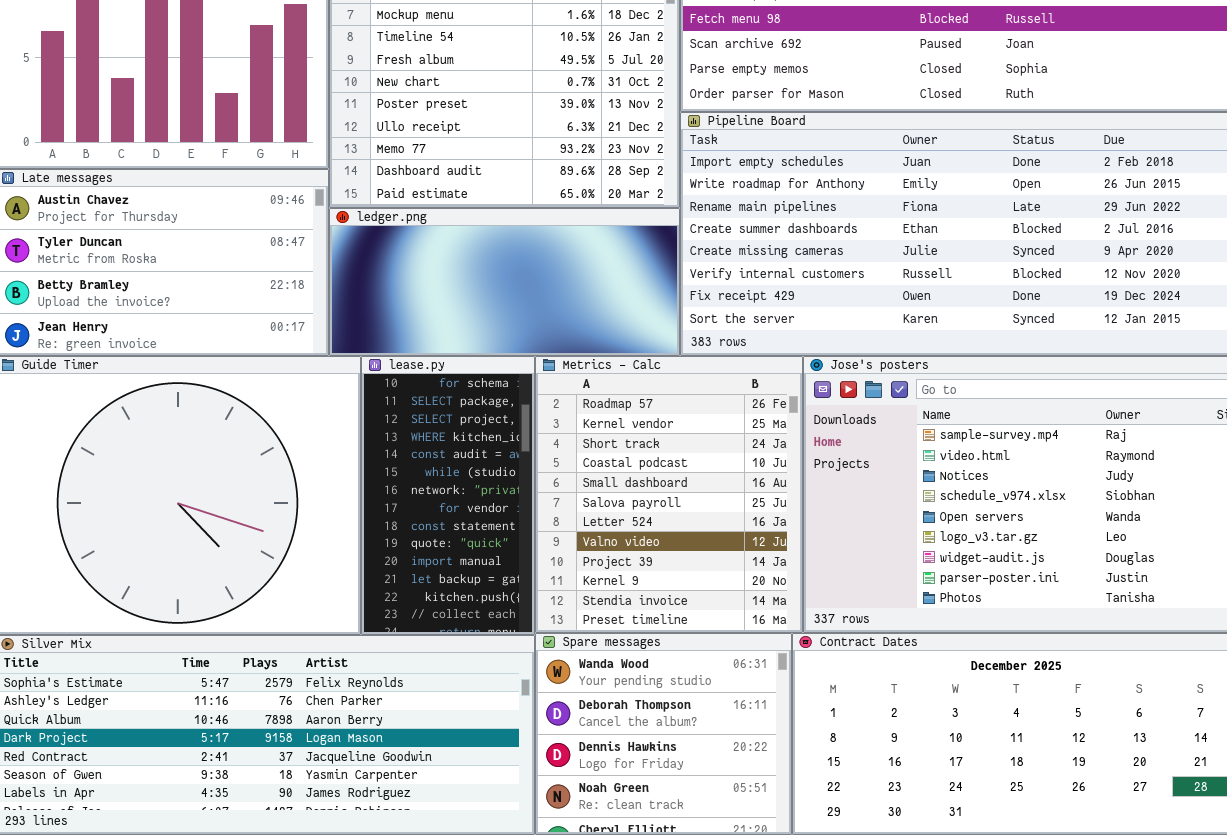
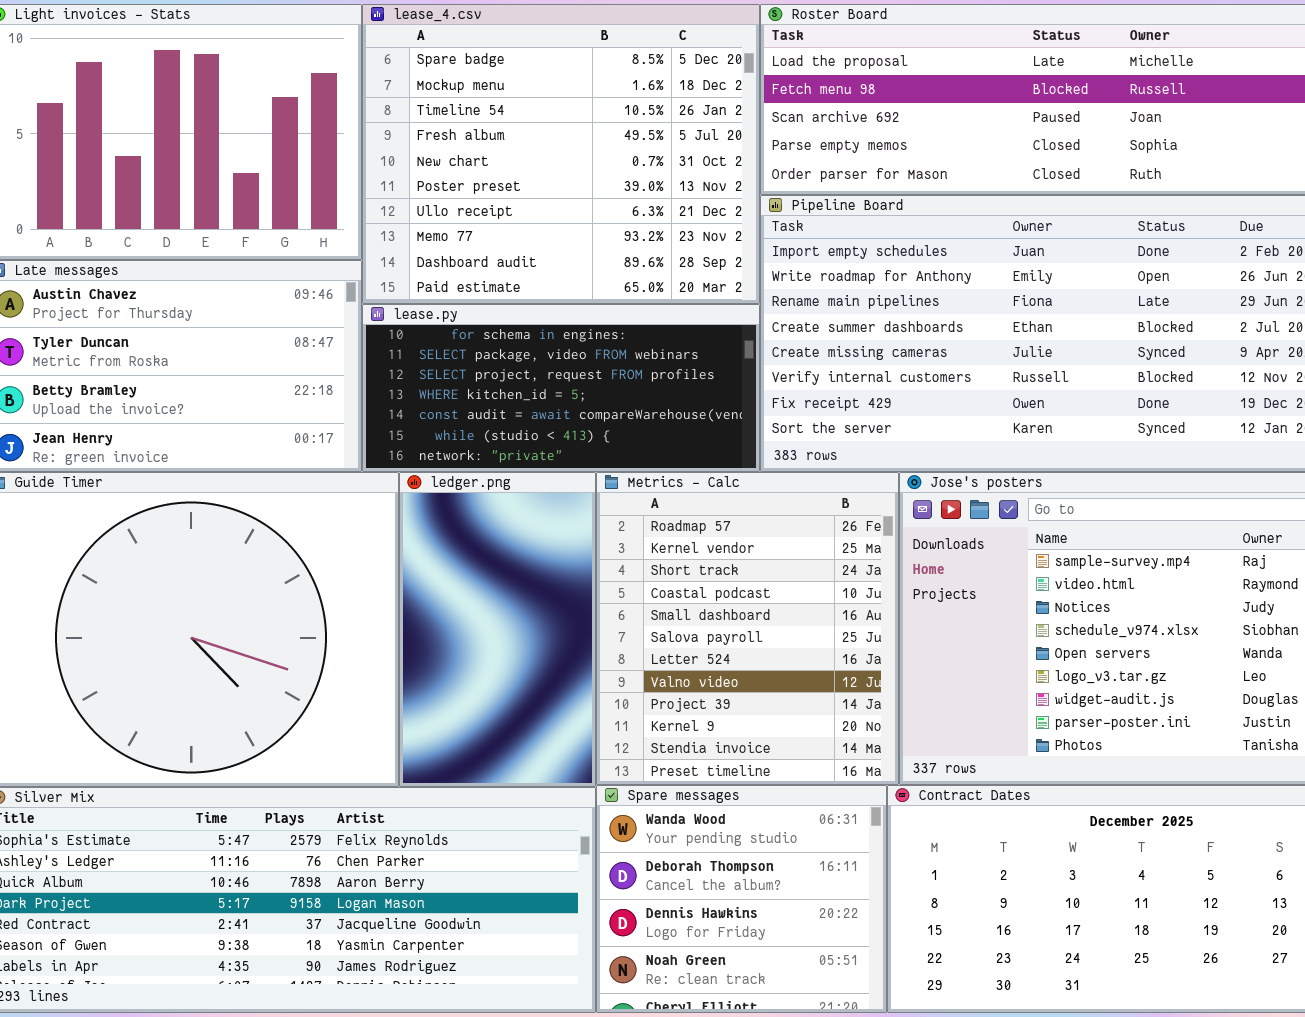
ledger.png: [329,208,680,356] -> [399,472,596,787], moved, resized
lease.py: [361,356,535,635] -> [362,304,760,472], moved, resized

